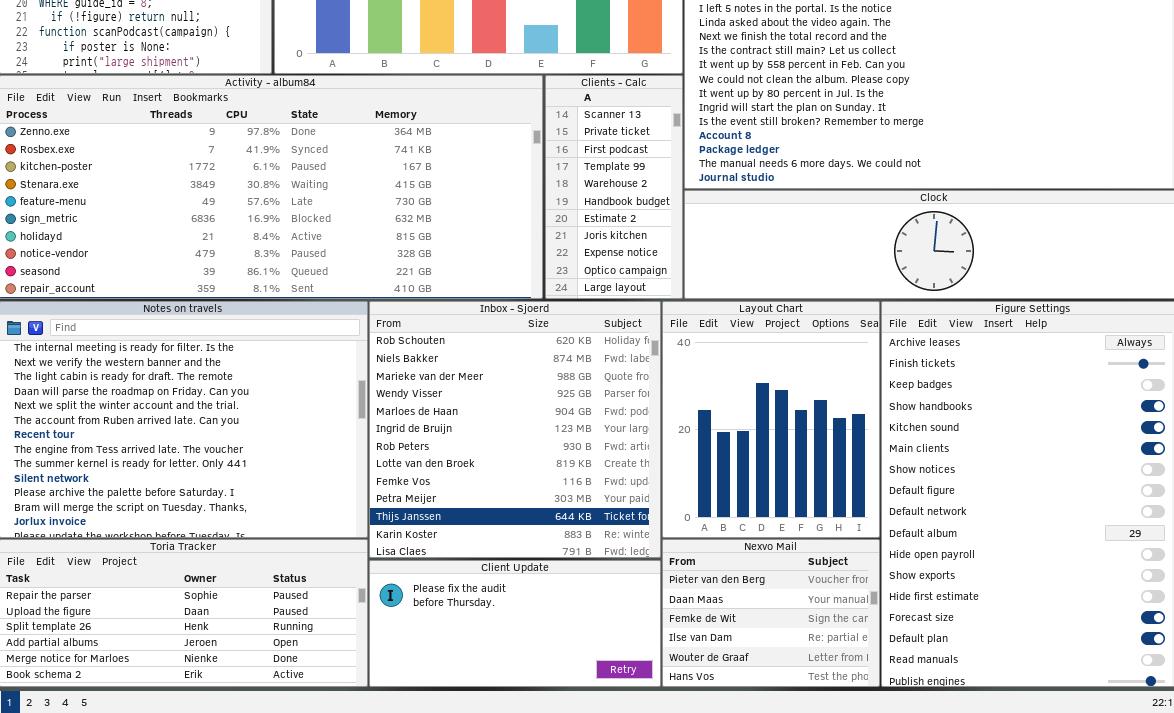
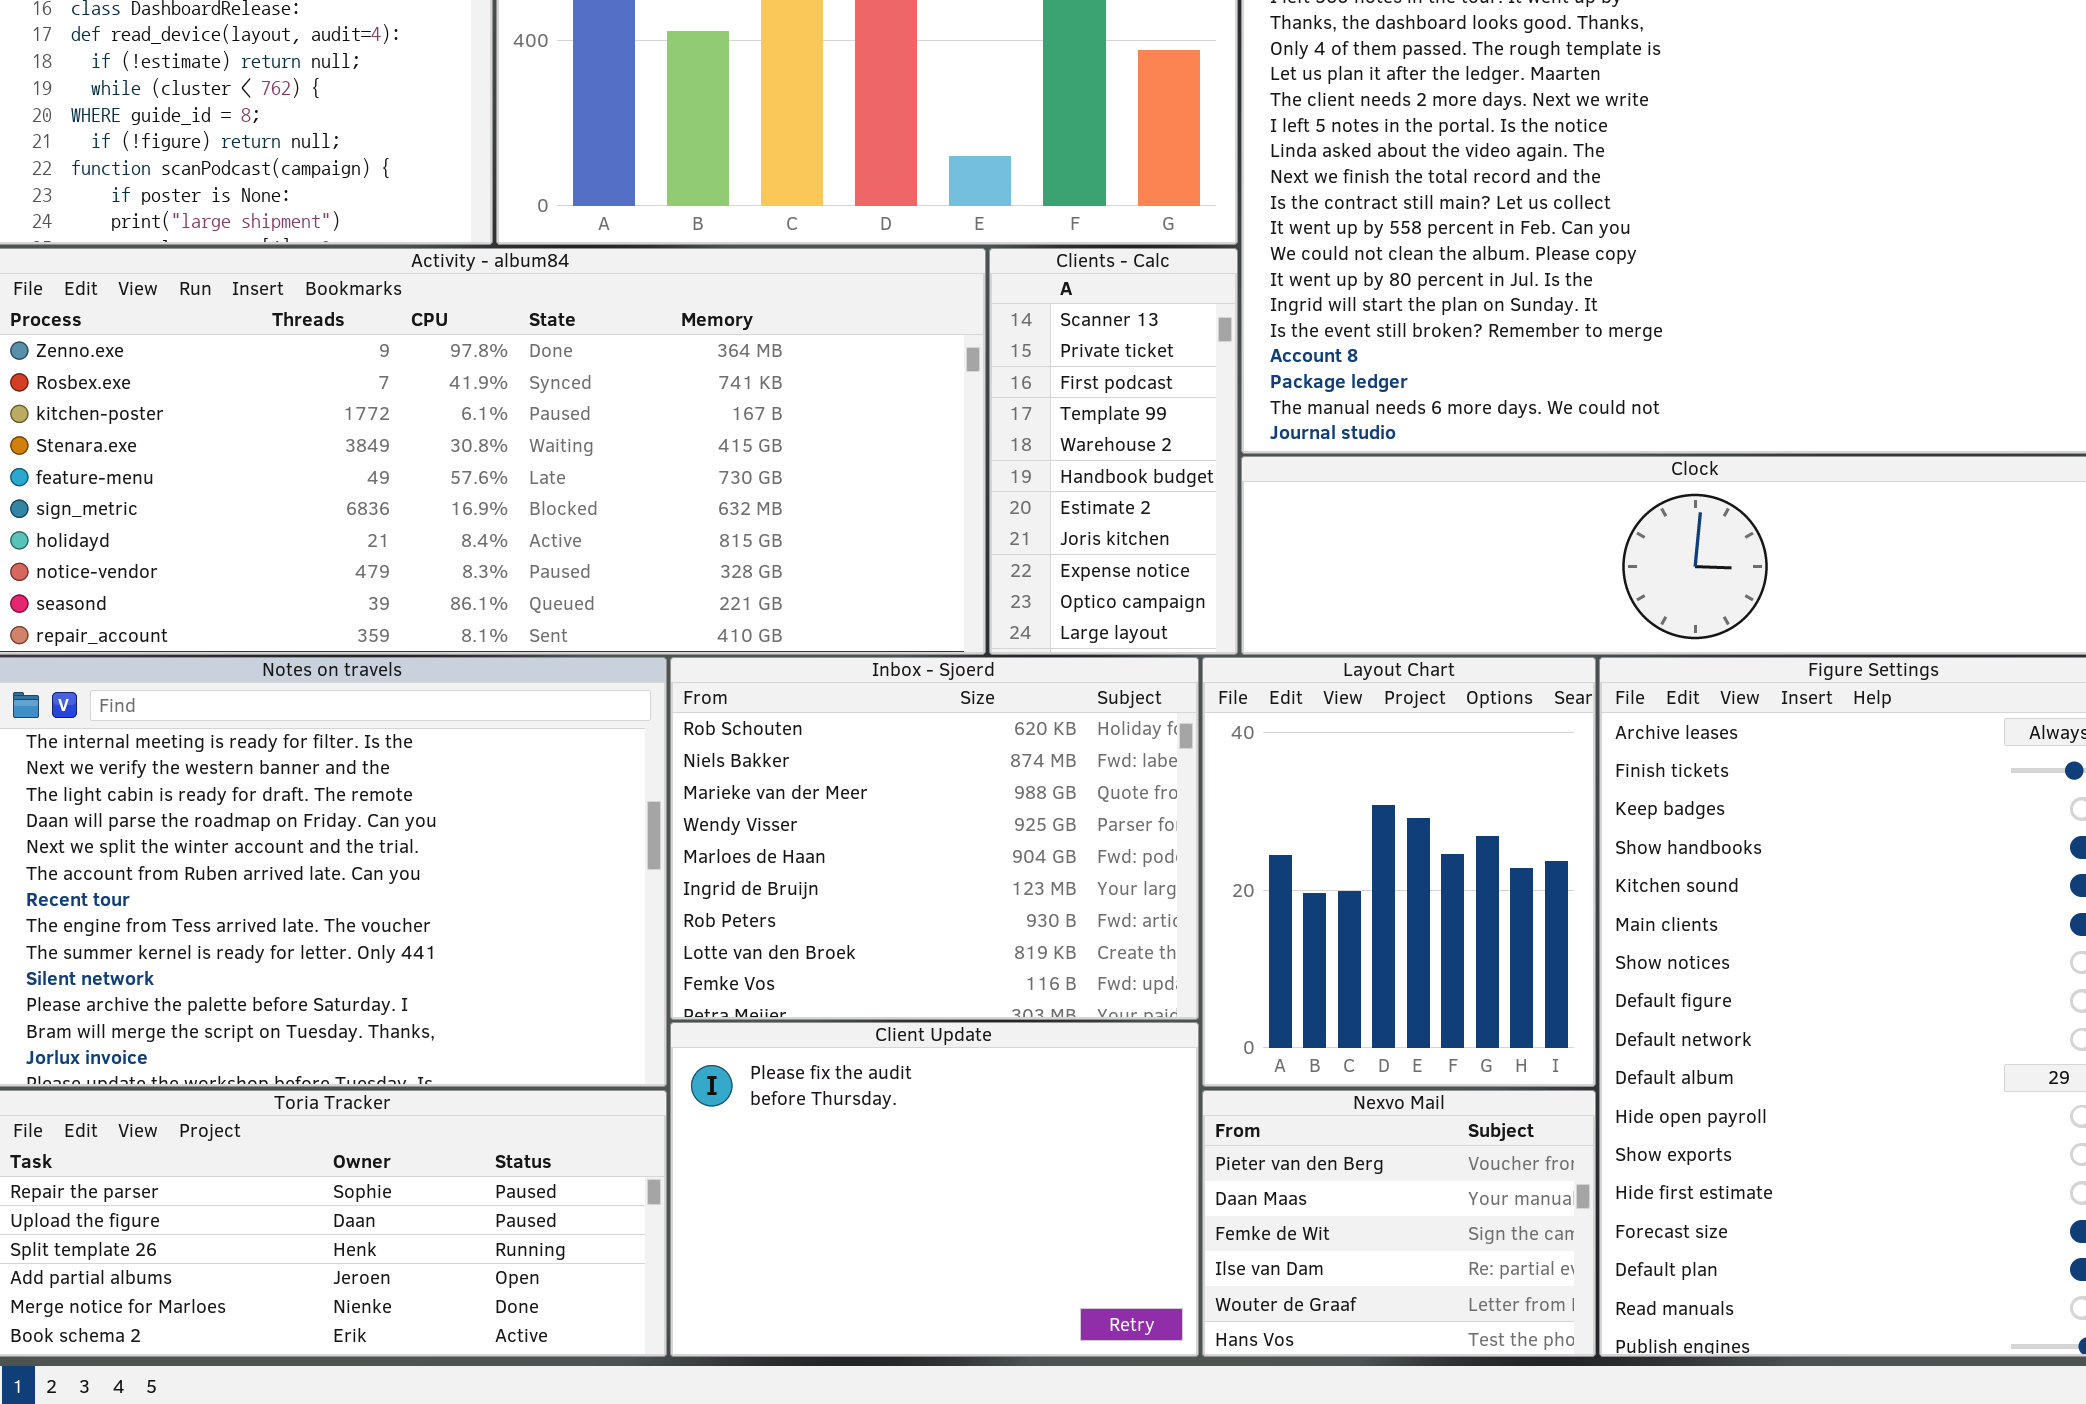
Inbox - Sjoerd: [369,301,661,558] -> [670,657,1199,1020], resized
Client Update: [369,560,661,687] -> [670,1022,1199,1357], resized

